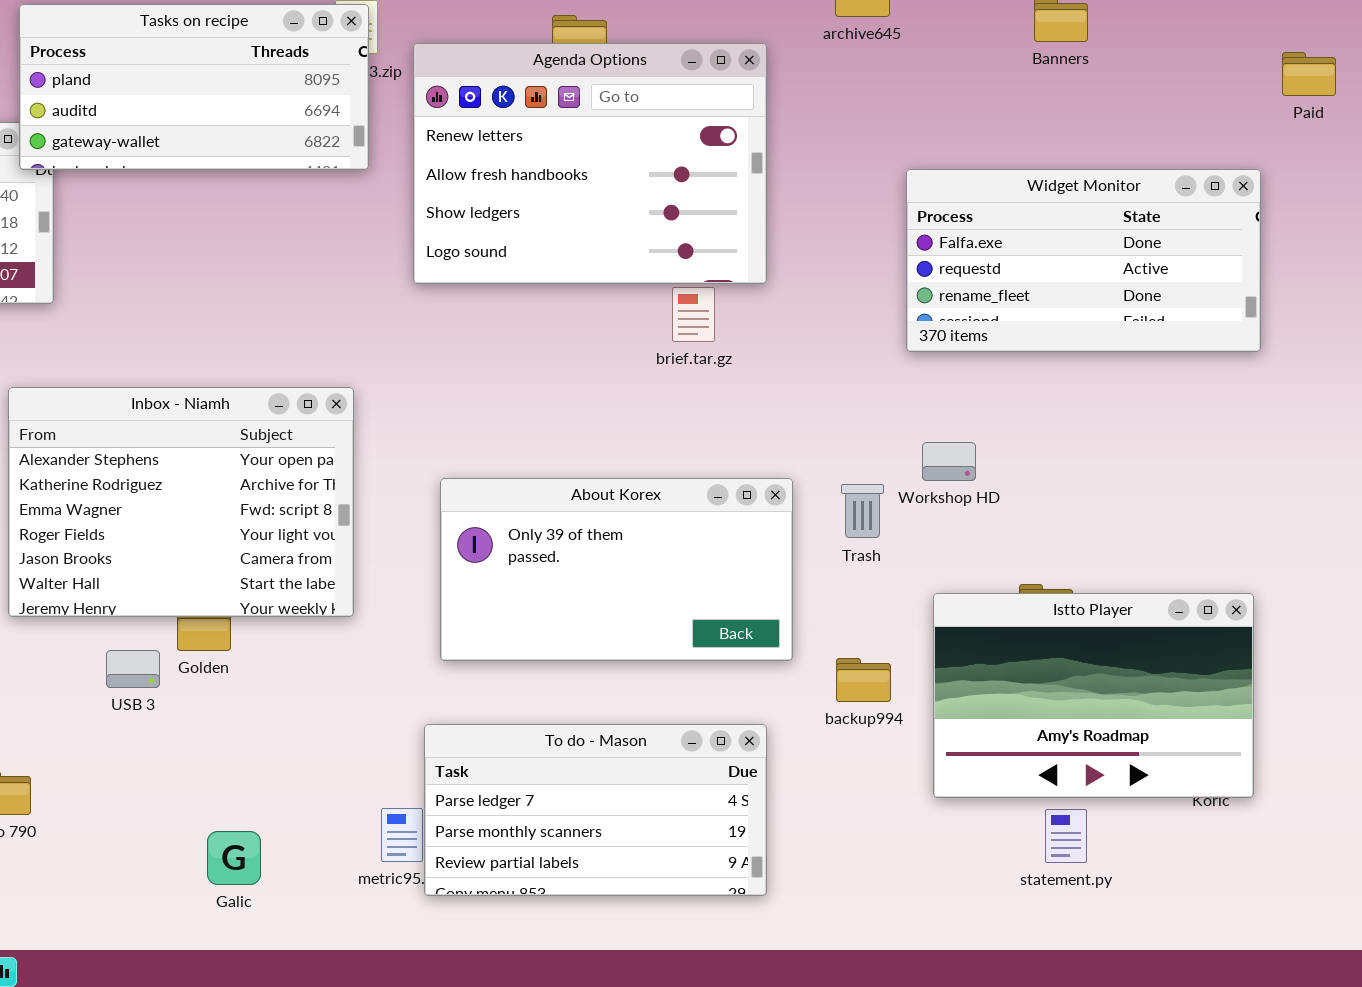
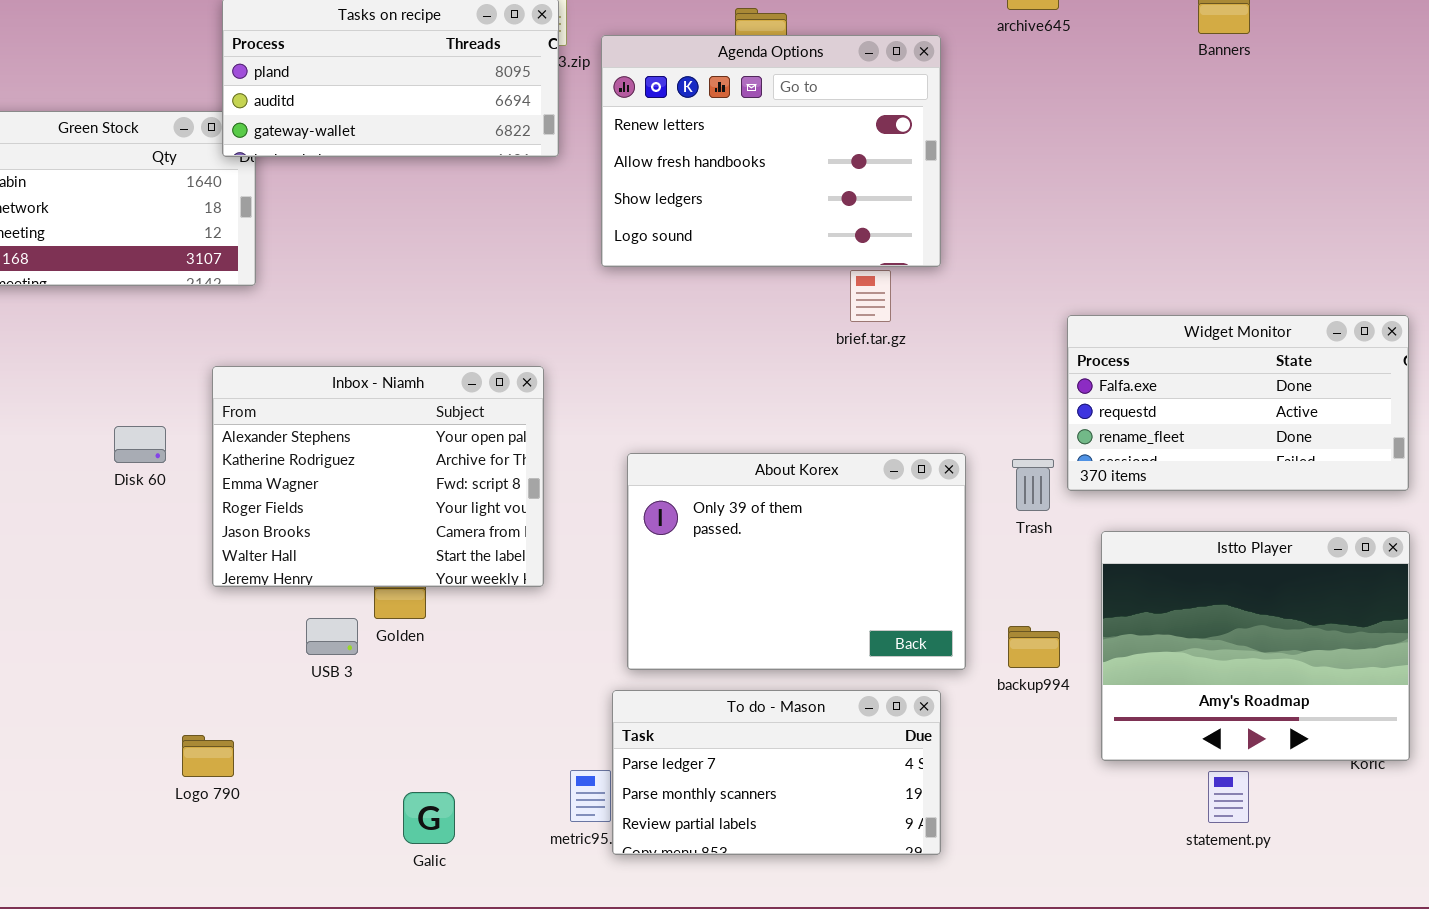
Widget Monitor: [906,169,1261,352] -> [1067,315,1409,491], moved
About Korex: [440,478,793,661] -> [627,453,966,670], resized
Istto Player: [933,593,1254,798] -> [1101,531,1410,761], resized

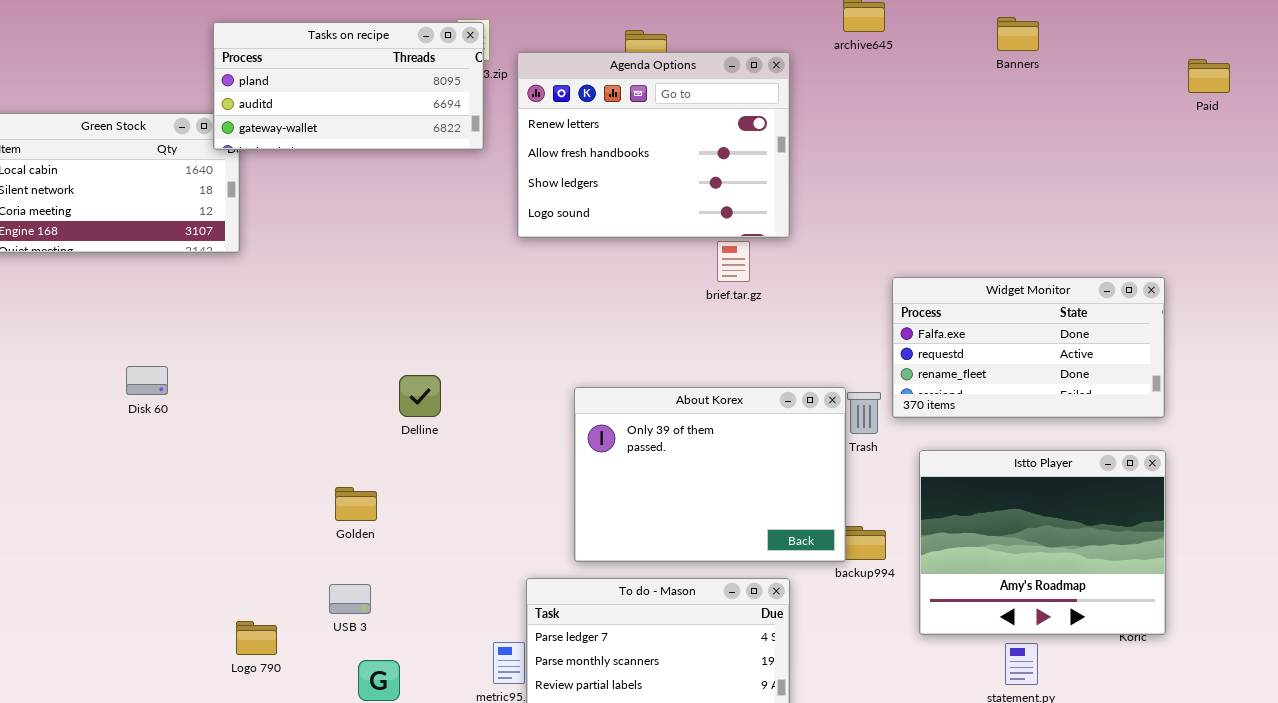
Inbox - Niamh: [212,366,544,587] -> none, closed
About Korex: [627,453,966,670] -> [574,387,846,562], moved
USB 3: [306,618,358,655] -> [329,584,371,614], moved
Logo 790: [182,735,234,777] -> [236,621,277,655], moved

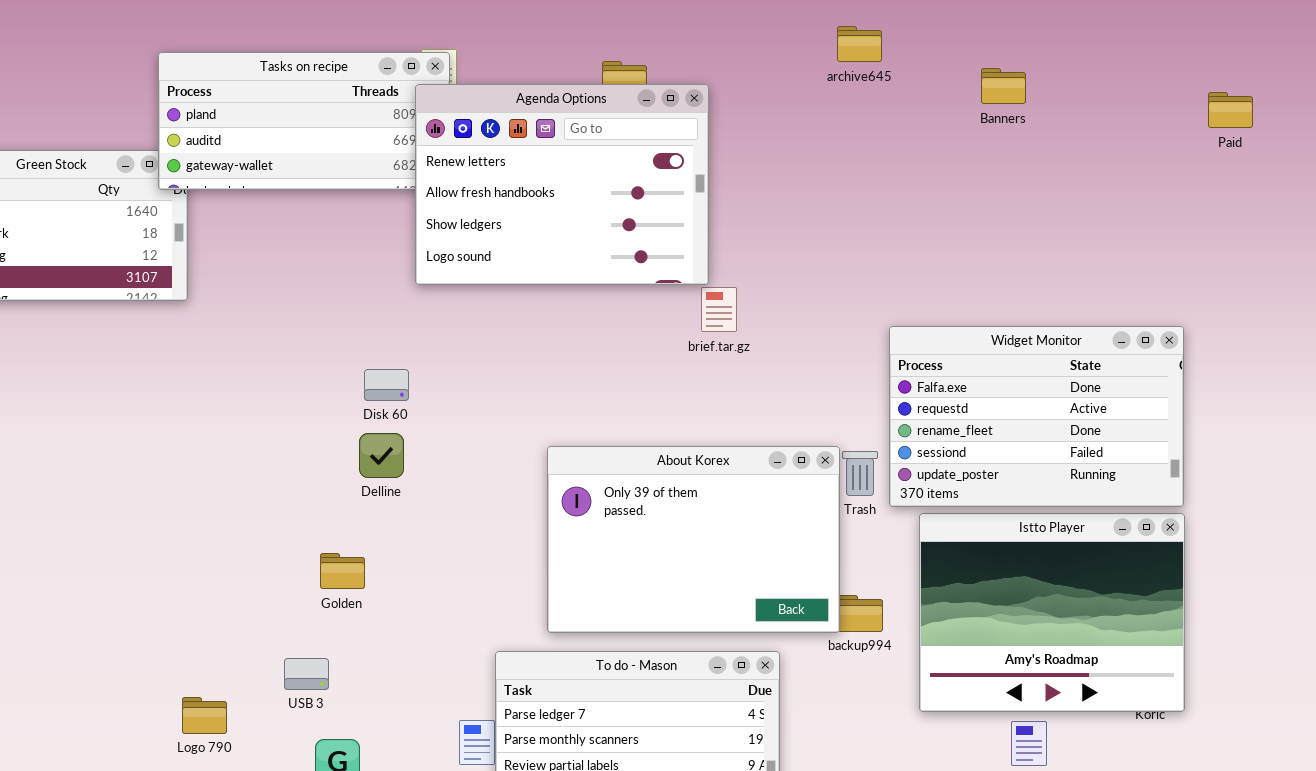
Banners: [997,17,1039,51] -> [981,68,1026,104], moved
Agenda Options: [517,52,790,238] -> [415,84,709,285], moved
Widget Monitor: [892,277,1165,418] -> [889,326,1184,507], resized
Disk 60: [126,366,168,395] -> [364,369,409,401], moved
Golden: [335,487,377,521] -> [320,553,365,589], moved

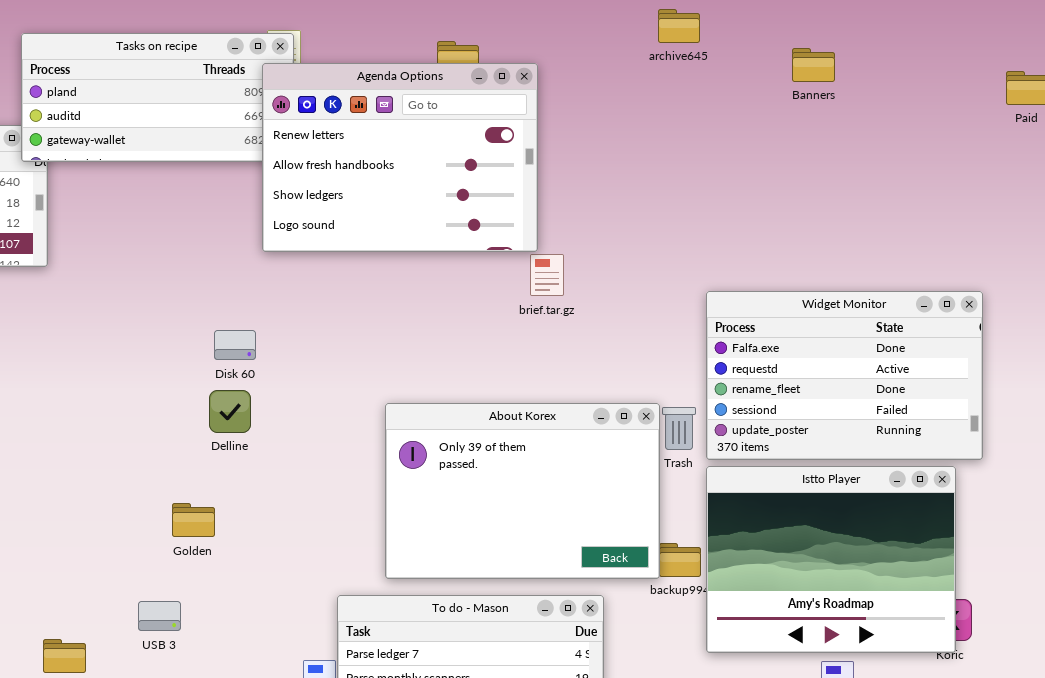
Istto Player: [919,513,1185,712] -> [706,466,956,653], moved

